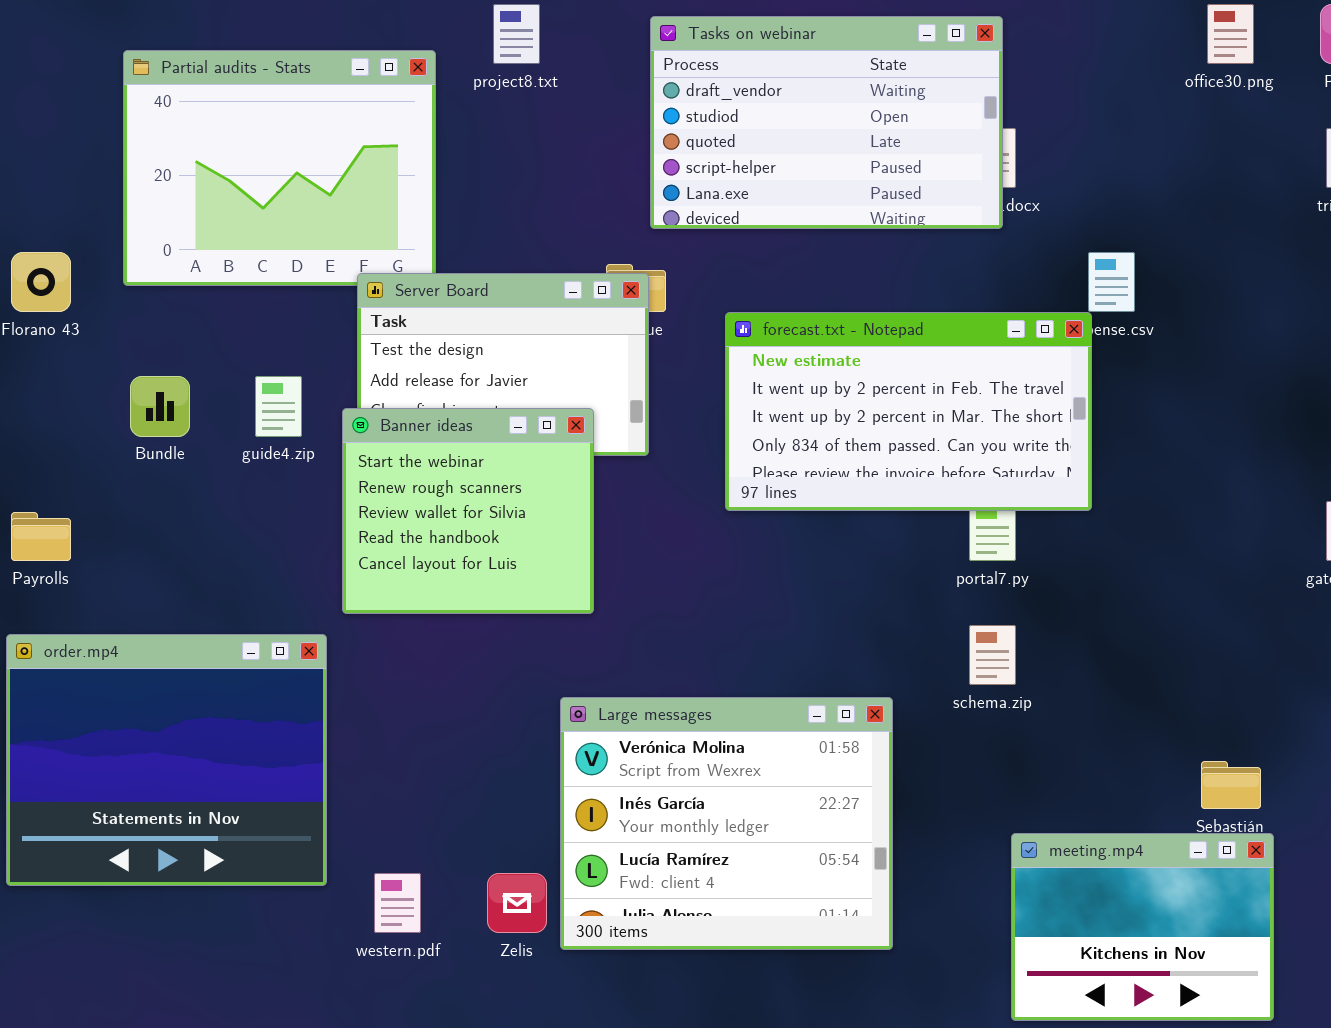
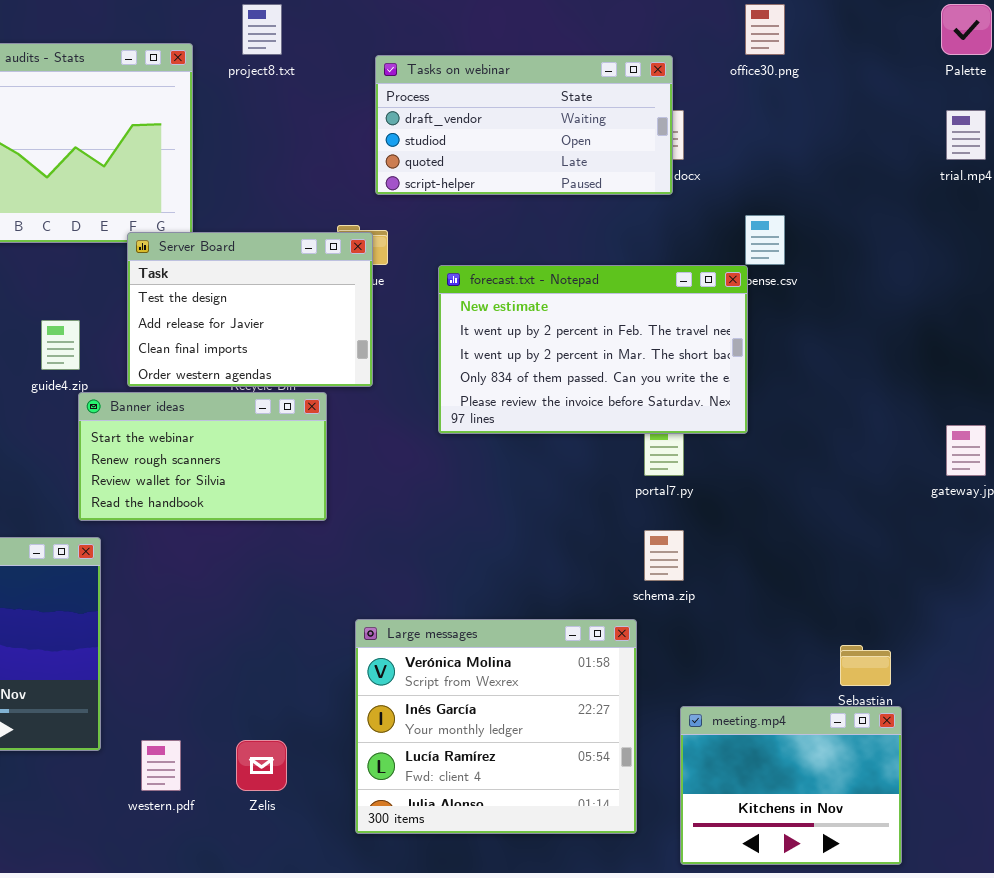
office30.png: [1207,4,1254,64] -> [745,4,785,55], moved
Tasks on webinar: [650,16,1003,229] -> [375,55,673,195], resized
Banner ideas: [342,408,594,614] -> [78,392,327,521], resized
Large messages: [560,697,893,950] -> [355,619,637,834], moved

